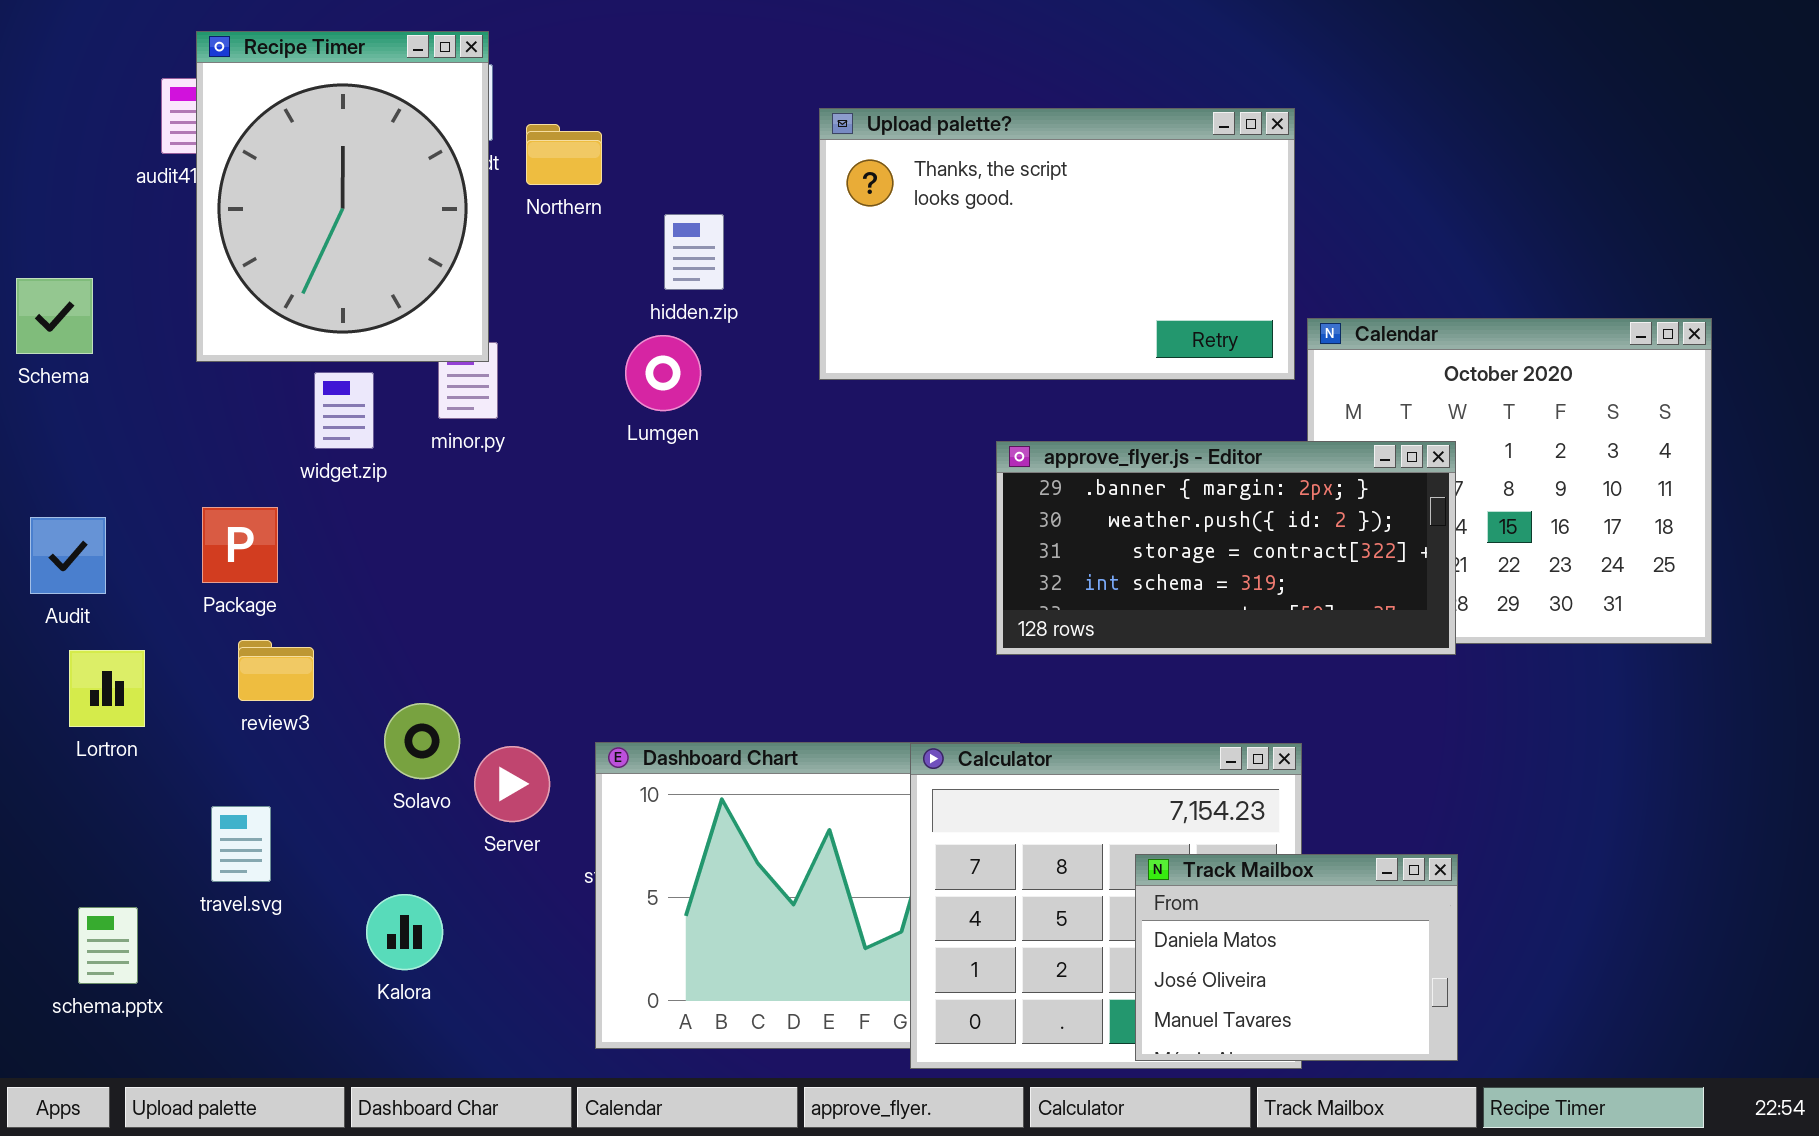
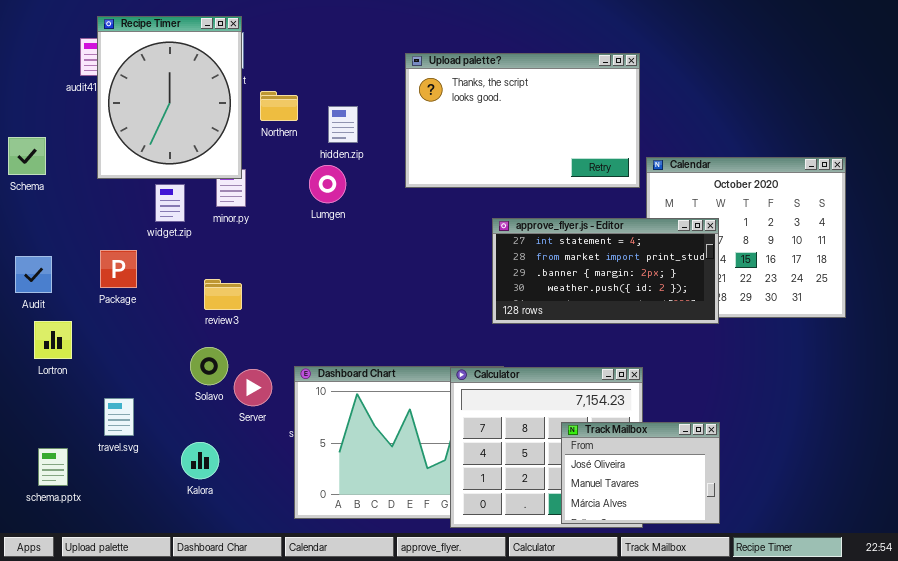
Northern: [526,124,602,185] -> [260,91,298,121], moved
approve_flyer.js - Editor: [996,441,1456,655] -> [492,218,719,324], scrolled up 2 rows
review3: [238,640,314,701] -> [204,279,242,310], moved
Track Mailbox: [1135,854,1458,1061] -> [561,422,720,524], scrolled down 1 row

